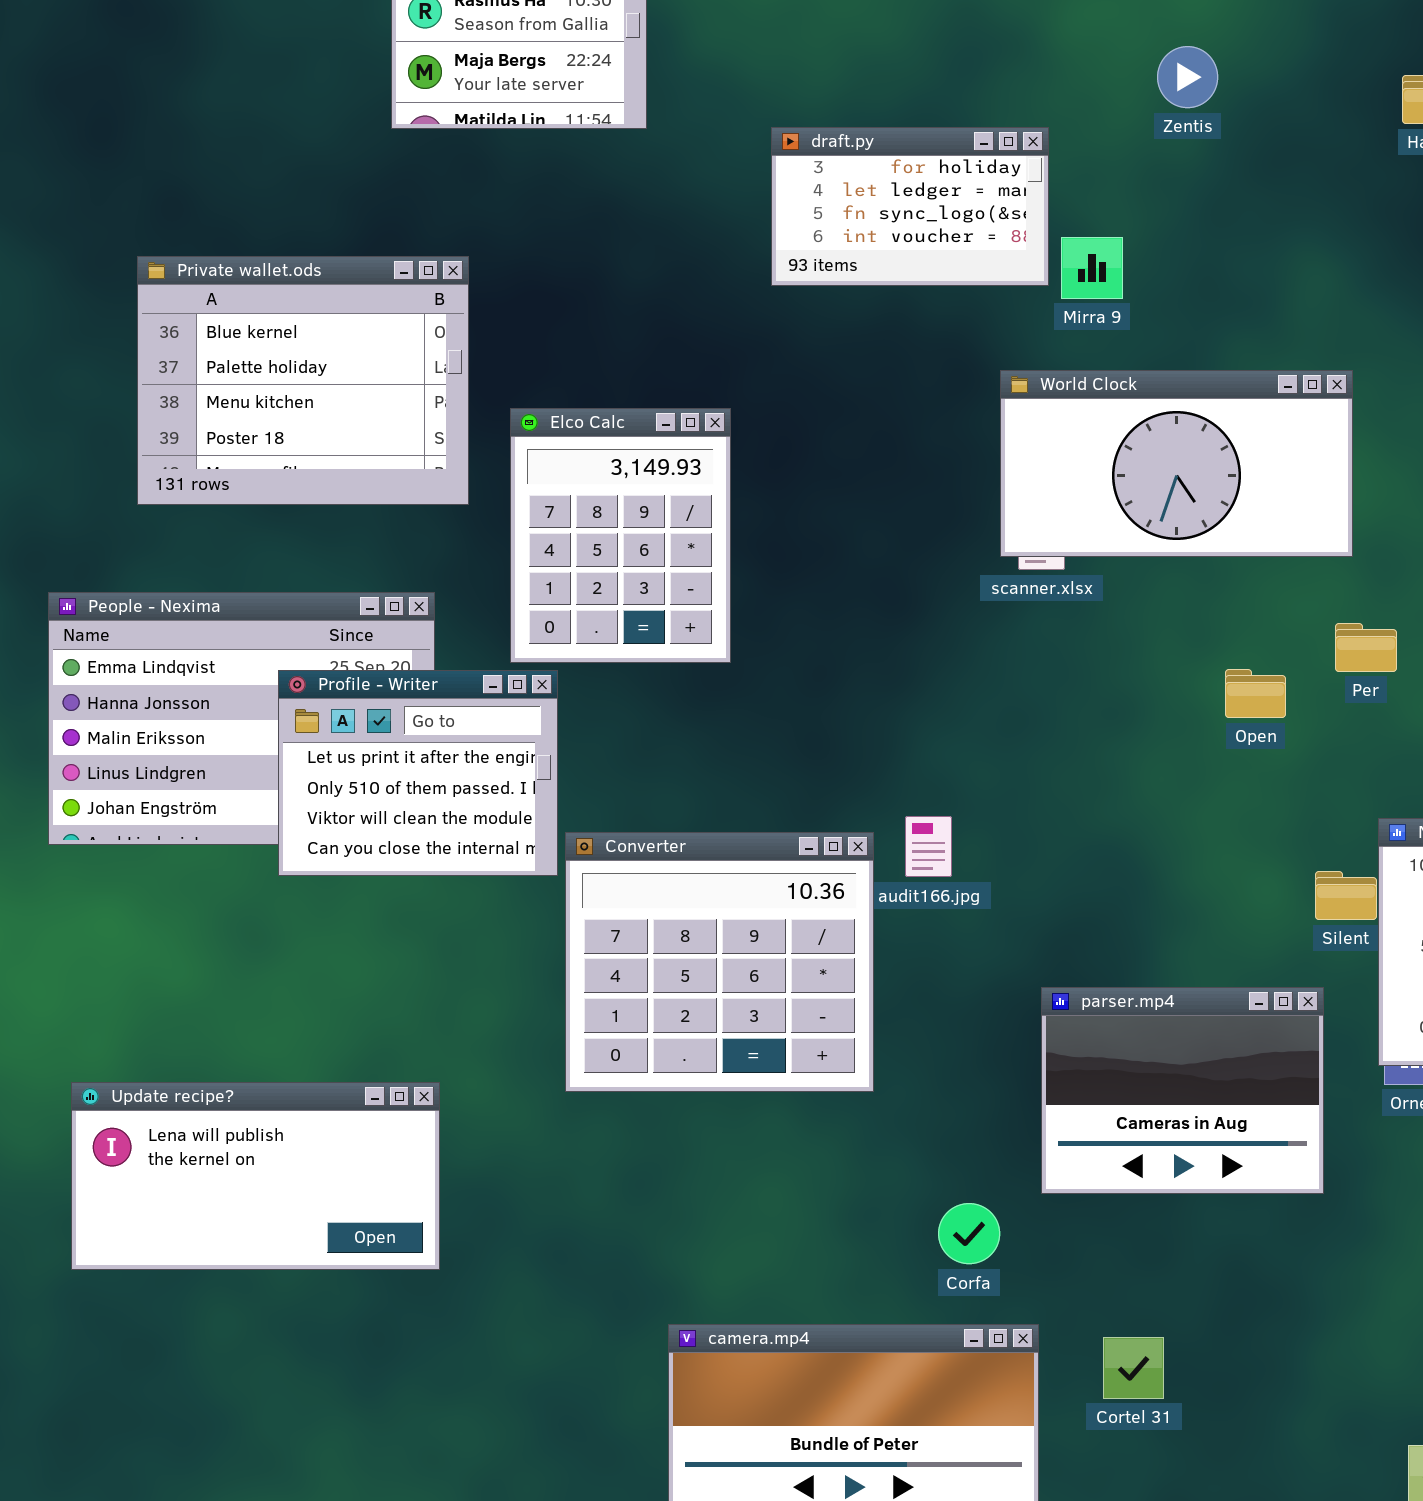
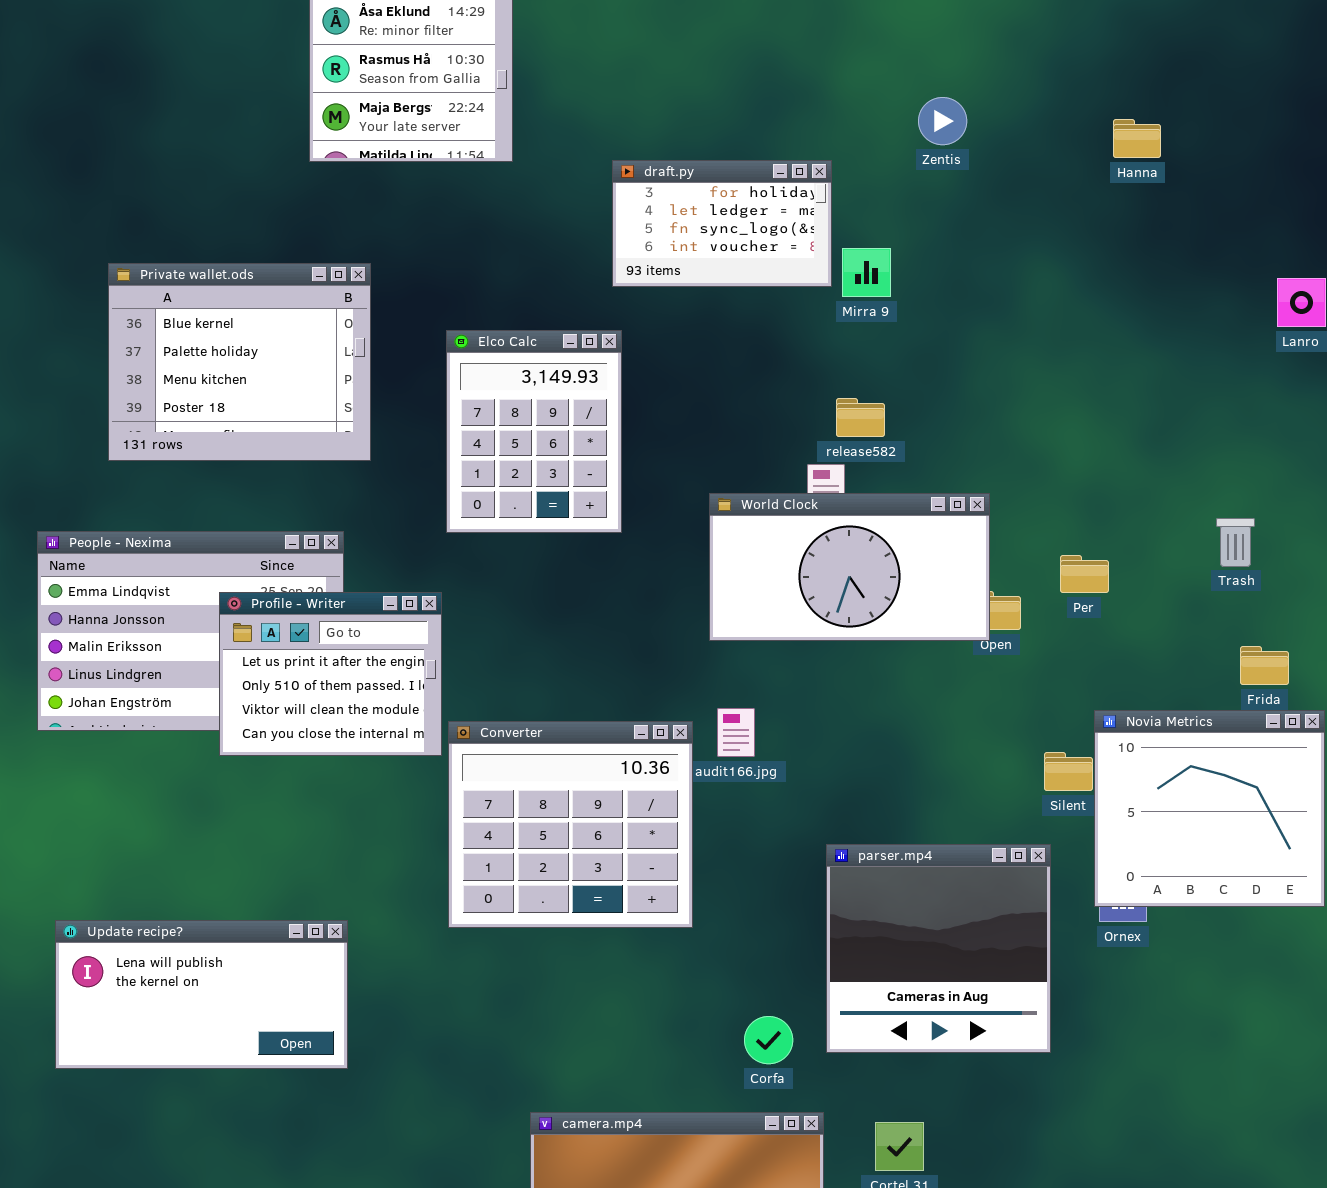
World Clock: [1000,370,1353,557] -> [709,493,990,641], moved
Elco Calc: [510,408,731,663] -> [446,330,622,533], moved
parser.mp4: [1041,987,1324,1194] -> [826,844,1051,1053], resized

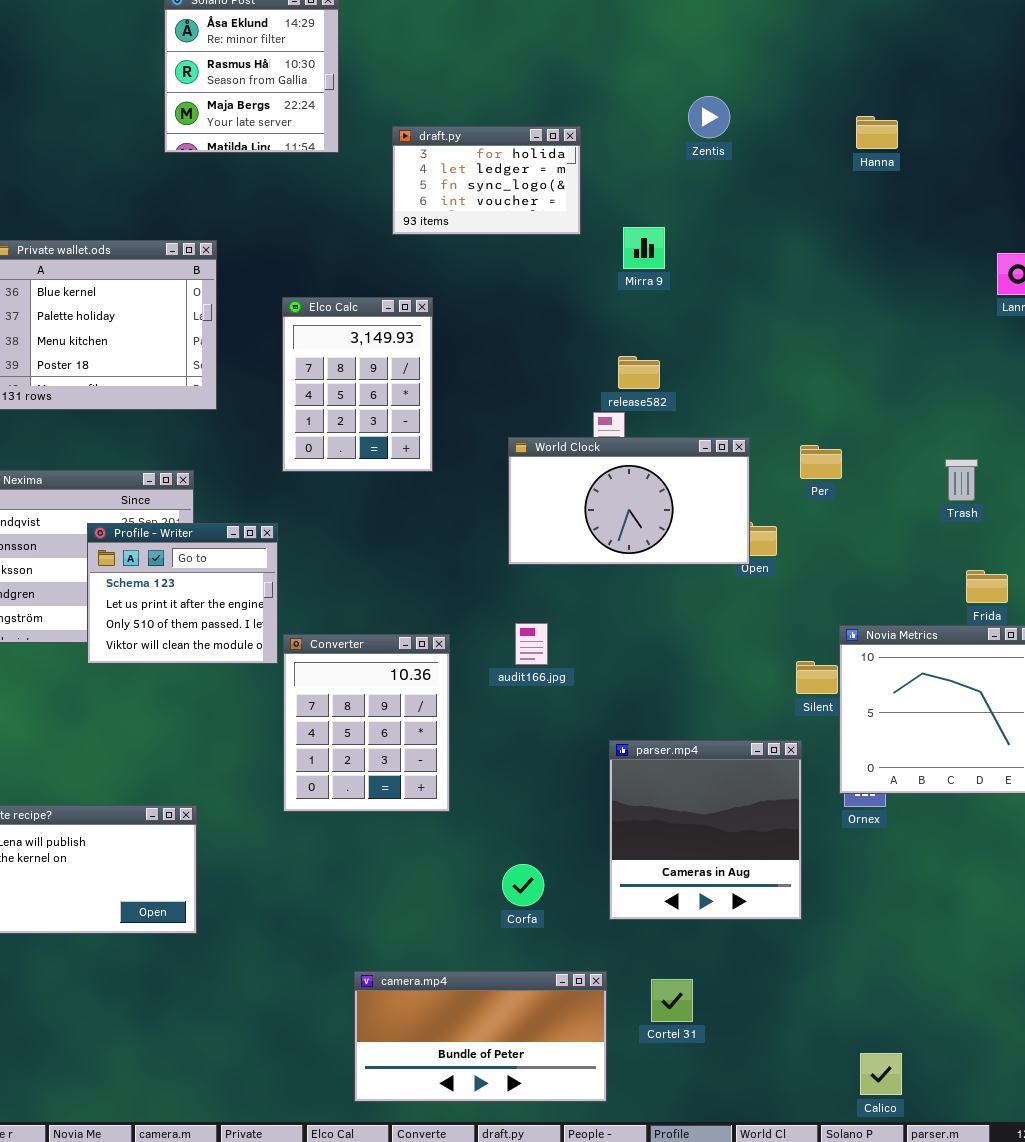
draft.py: [612,160,832,287] -> [392,126,581,235], moved
Per: [1060,555,1109,593] -> [800,445,842,479], moved
Profile - Writer: [219,592,442,756] -> [87,523,278,664], scrolled up 1 row
Converter: [448,721,693,928] -> [283,634,450,812], resized
Corfa: [744,1016,793,1064] -> [502,864,544,906], moved

